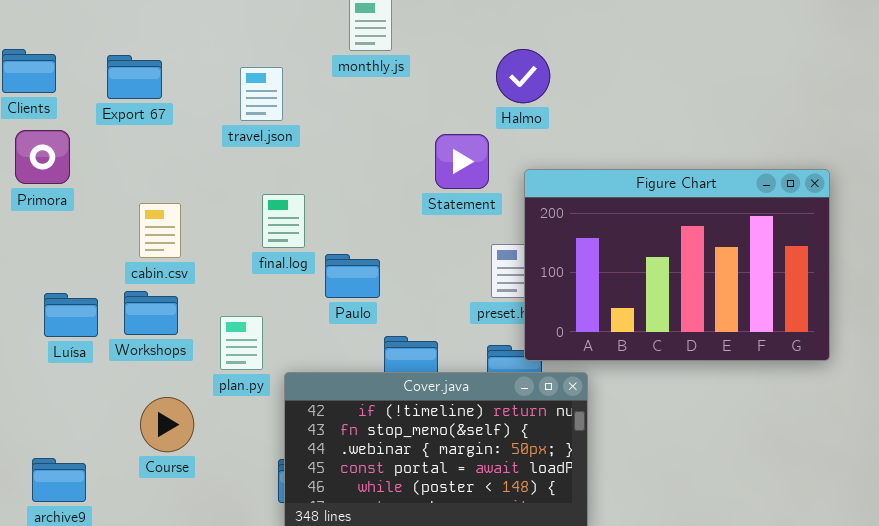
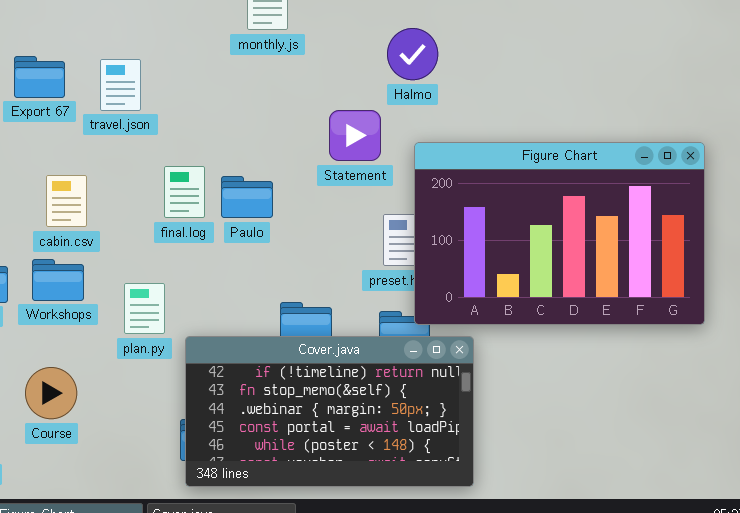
Export 67: [107,55,162,99] -> [14,56,65,98], moved
travel.json: [240,67,283,121] -> [100,59,141,111], moved
Paulo: [325,254,380,298] -> [221,176,273,218], moved
Course: [140,397,194,452] -> [25,367,77,419], moved

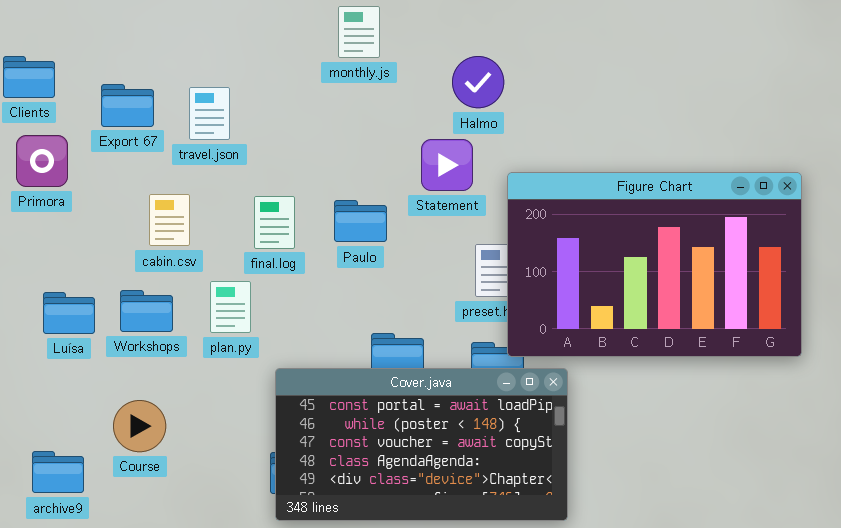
Halmo: [387,28,438,80] -> [452,56,504,108], moved
cabin.csv: [46,175,87,227] -> [149,194,190,246], moved
Paulo: [221,176,273,218] -> [334,200,387,242], moved
plan.py: [124,283,165,334] -> [210,281,251,333], moved
Cover.java: [185,336,474,487] -> [275,368,568,521], scrolled down 3 rows

